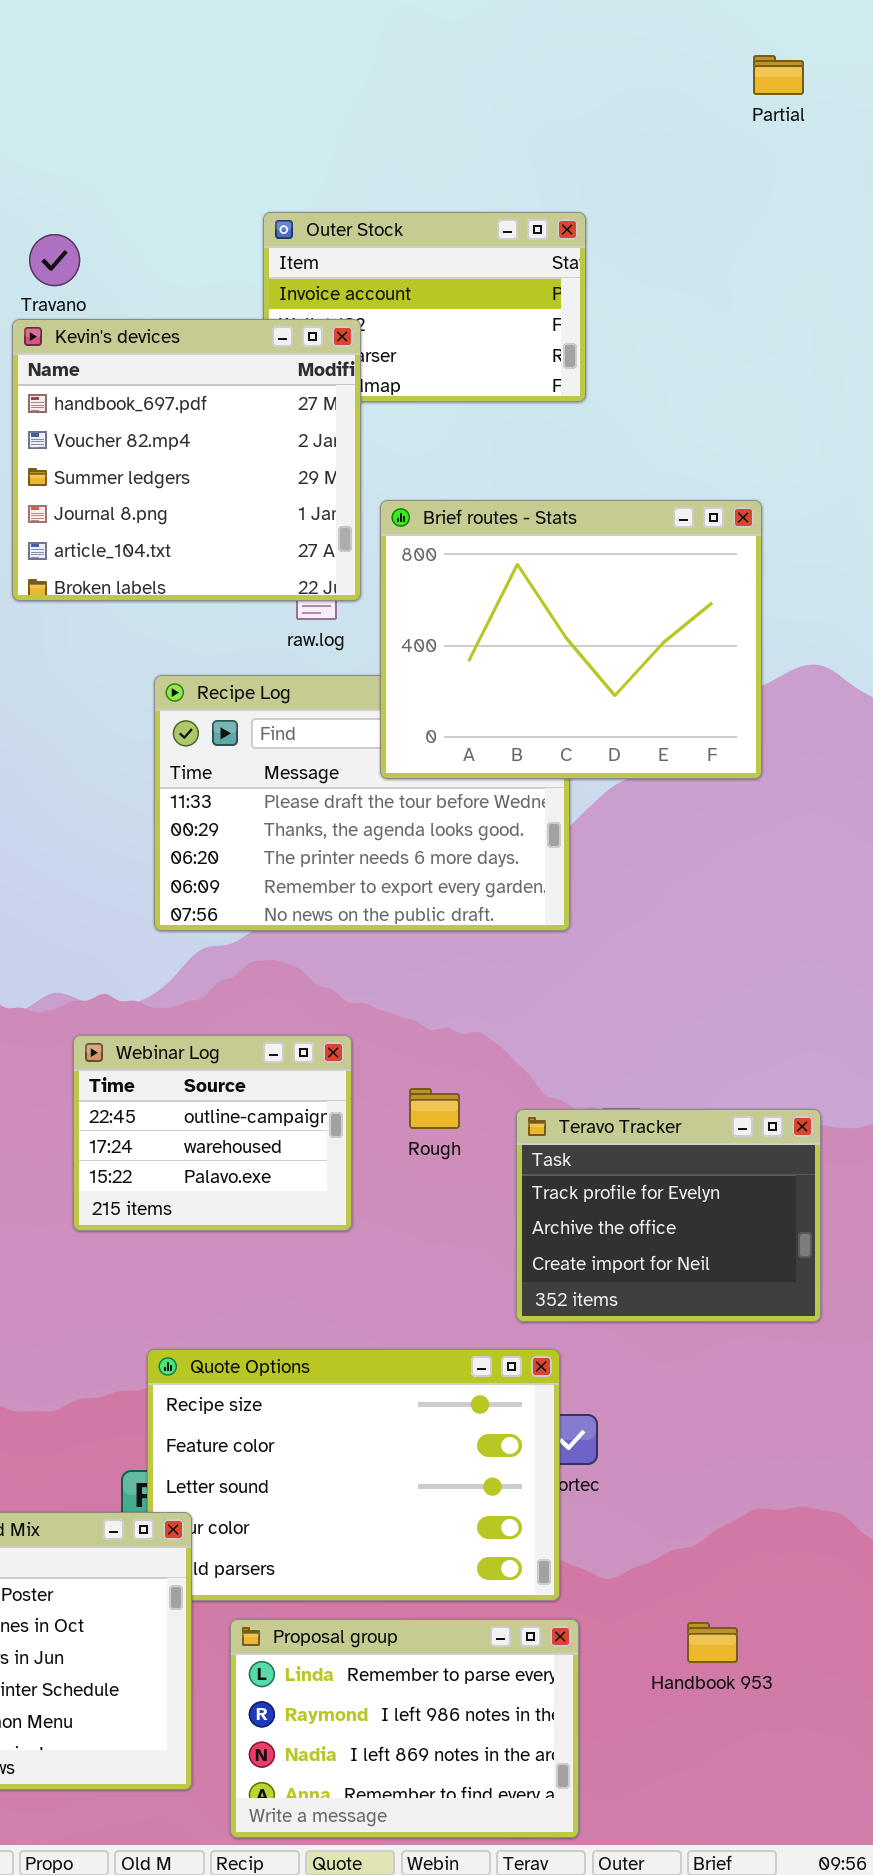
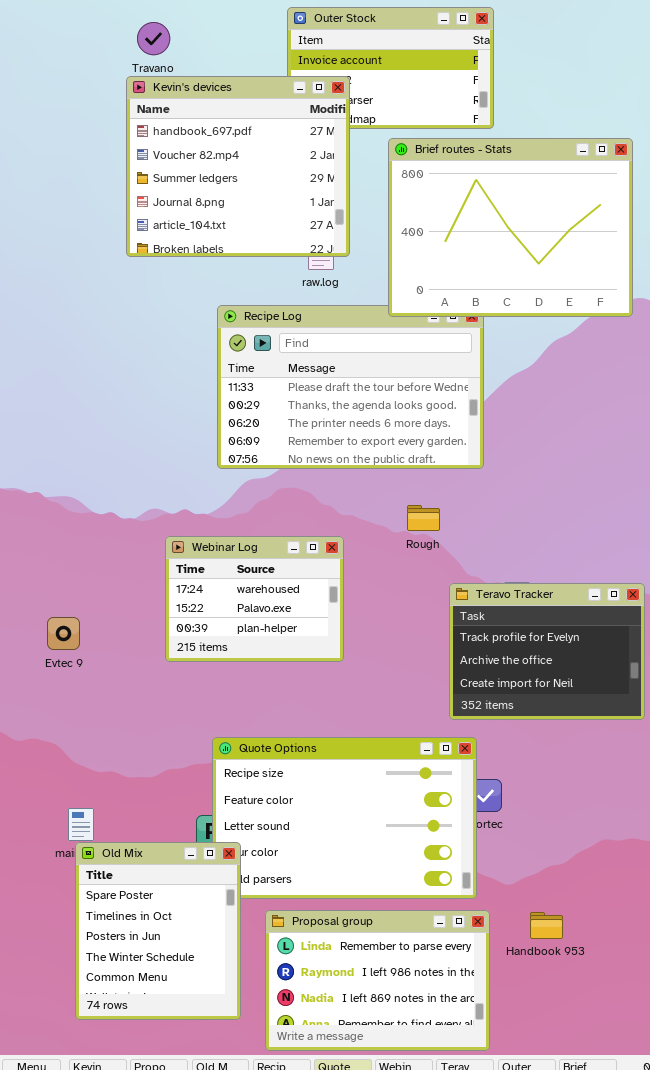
Brief routes - Stats: [380,500,762,779] -> [388,138,633,317], moved
Webinar Log: [73,1035,352,1231] -> [165,536,344,662], scrolled down 1 row
Rough: [409,1088,460,1129] -> [407,505,440,531], moved
Handbook 953: [687,1622,738,1663] -> [530,912,563,939], moved

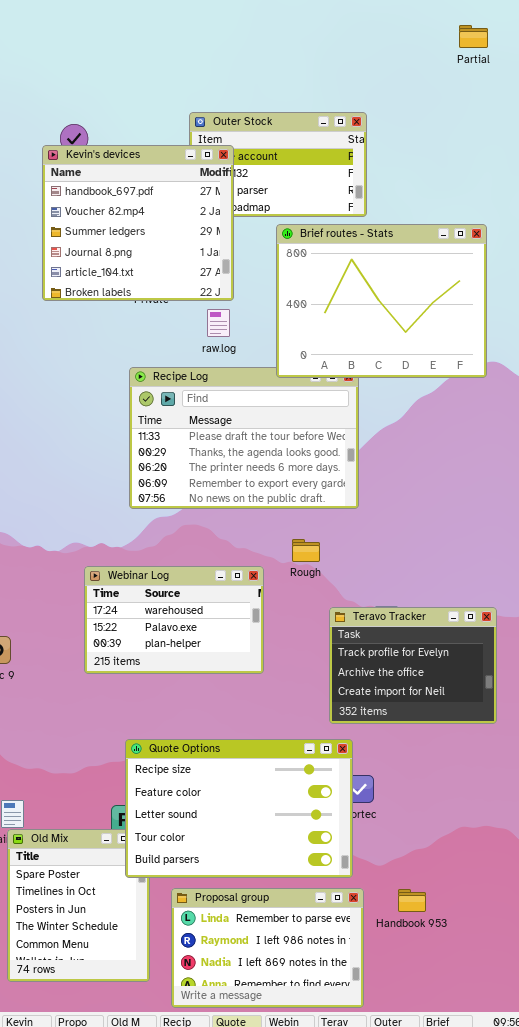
Kevin's devices: [126,76,350,257] -> [42,145,234,301], moved
Webinar Log: [165,536,344,662] -> [84,566,264,674], resized
Quote Options: [212,737,477,899] -> [125,739,353,878], raised

